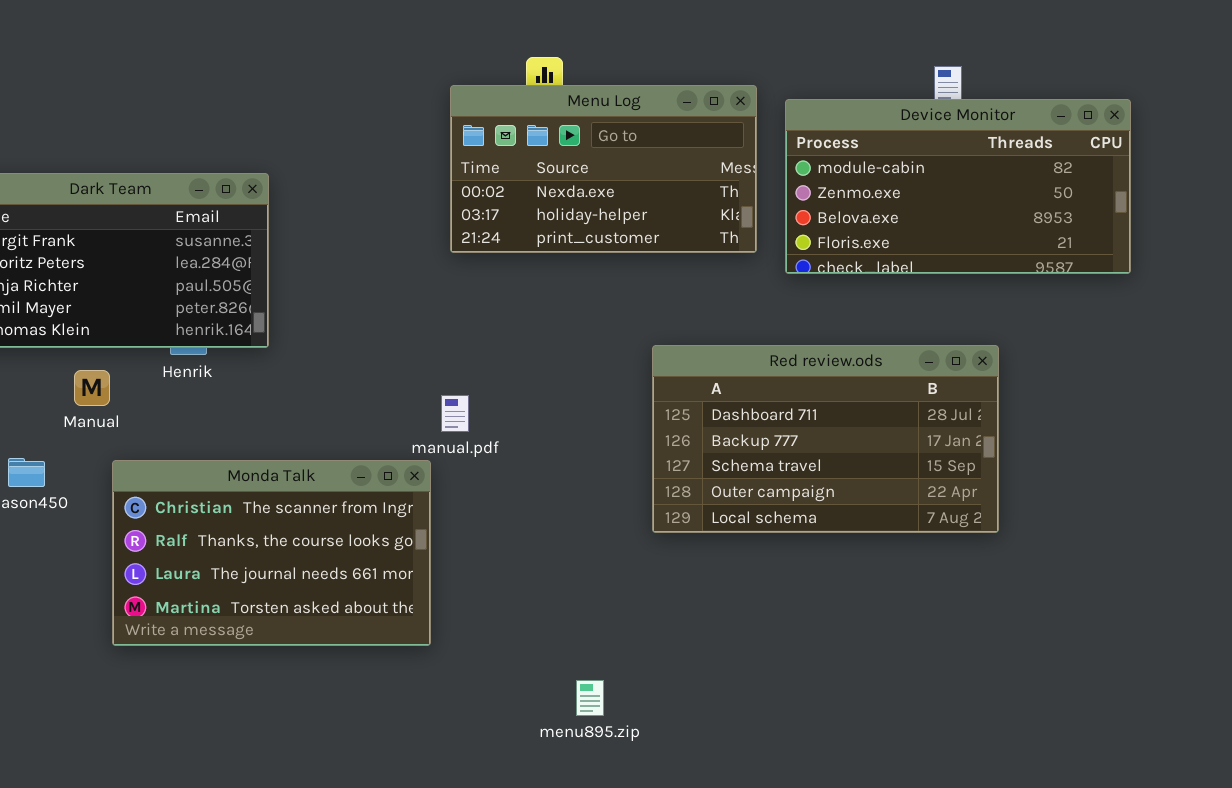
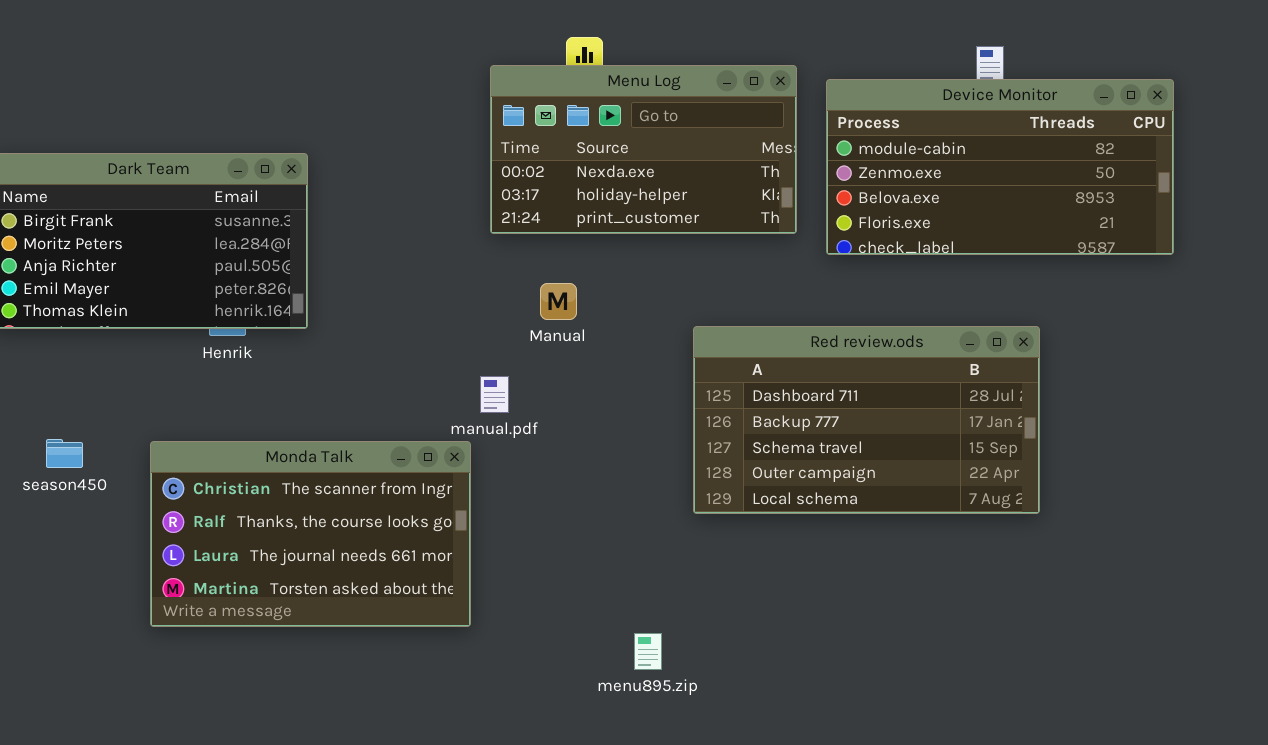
Manual: [74,370,110,406] -> [540,283,577,320], moved
menu895.zip: [576,680,604,716] -> [634,633,662,670], moved

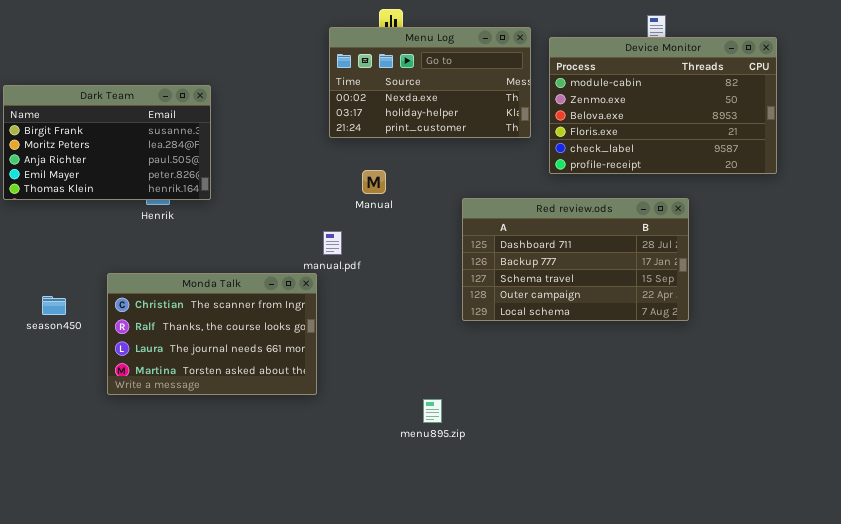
Device Monitor: [826,79,1174,255] -> [549,37,777,174], resized
season450: [46,439,83,468] -> [42,296,66,315], moved

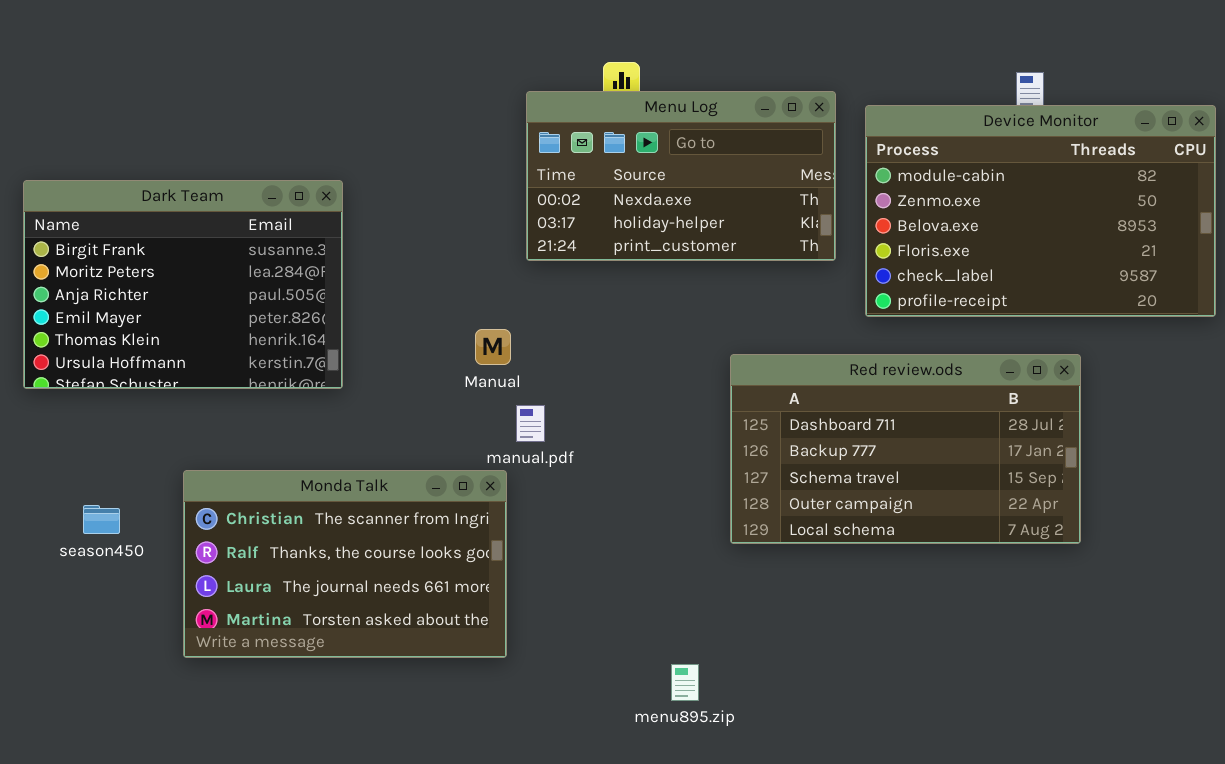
Dark Team: [3,85,211,200] -> [23,180,343,389], resized
Manual: [362,170,386,194] -> [475,329,511,365], moved

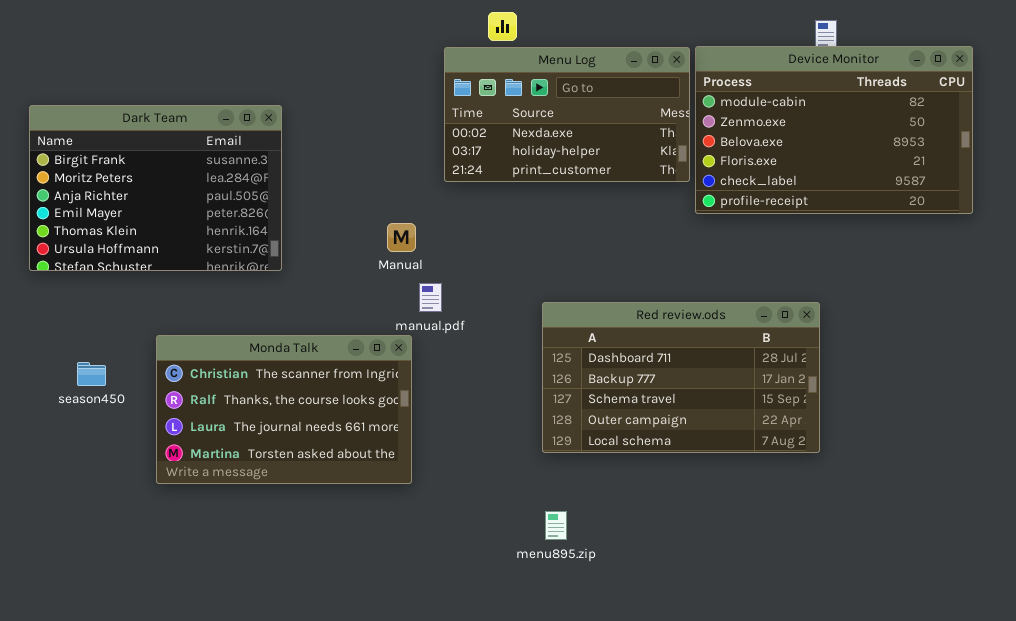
Menu Log: [526,91,836,261] -> [444,47,690,182], moved
Red review.ods: [730,354,1081,544] -> [542,302,820,453], moved
menu895.zip: [671,664,699,701] -> [545,511,567,540], moved

